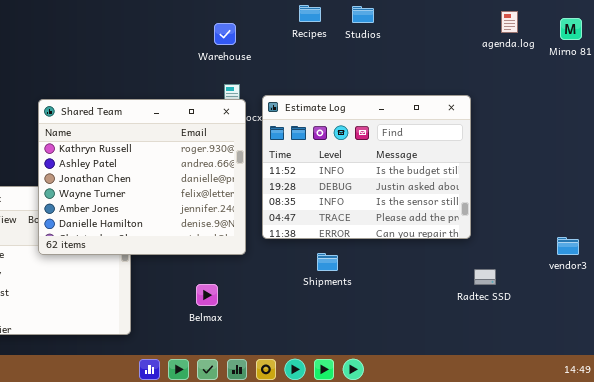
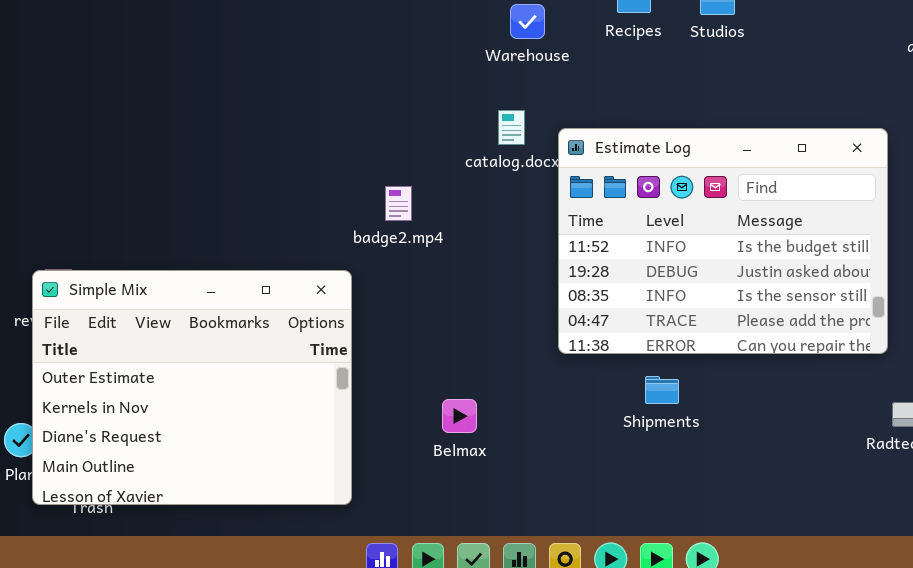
Warehouse: [214,23,236,45] -> [510,4,545,39], moved
Shared Team: [38,99,246,255] -> none, closed
Belmax: [196,284,218,306] -> [442,399,477,433], moved

